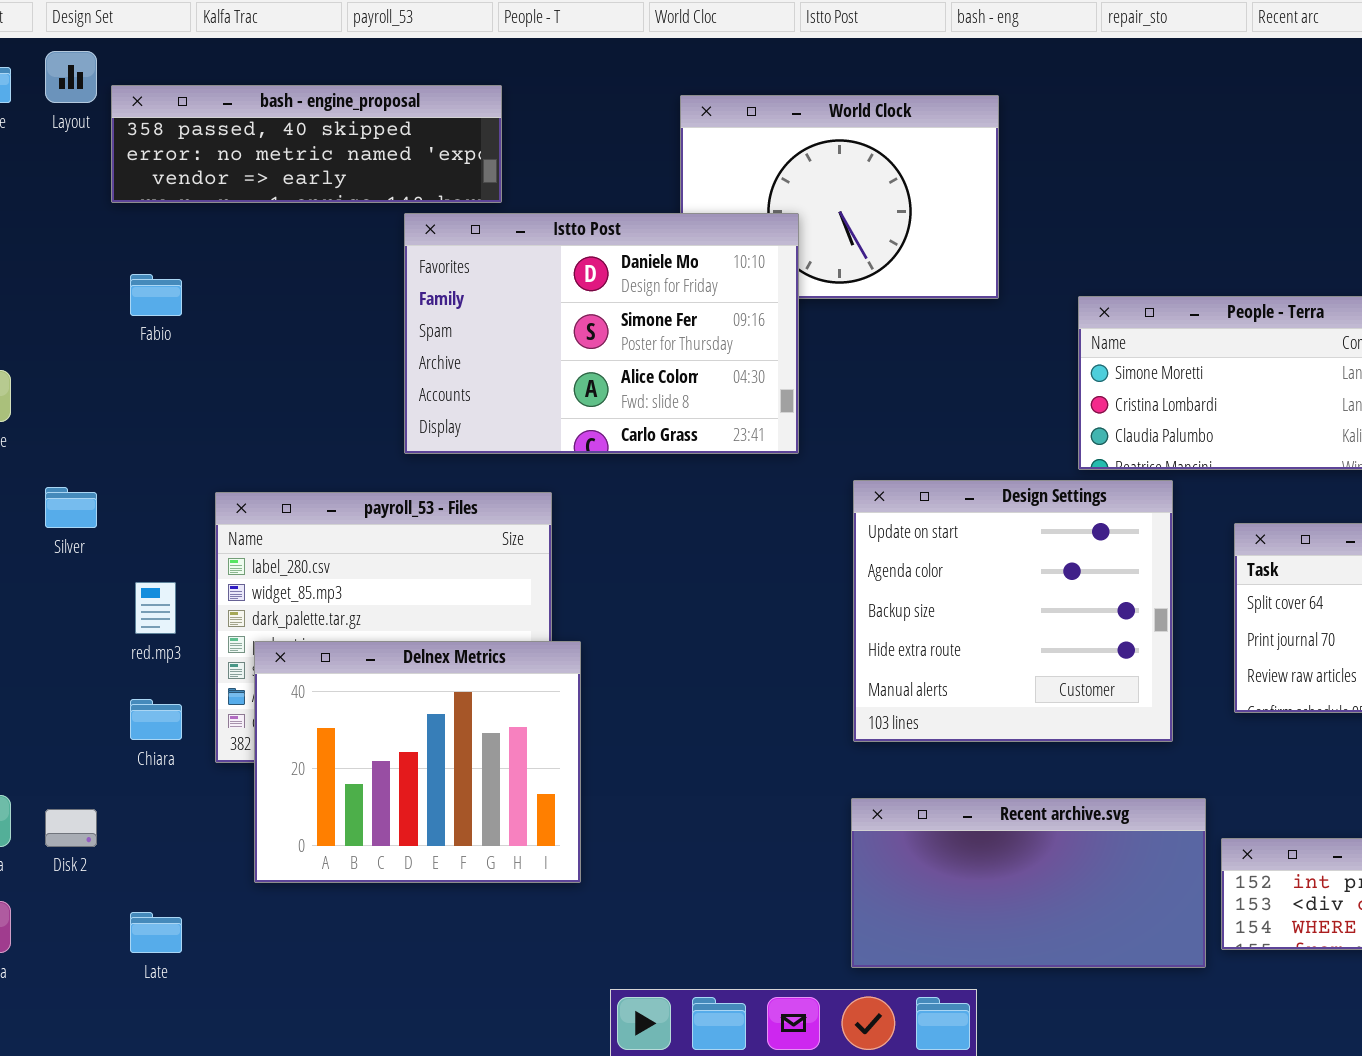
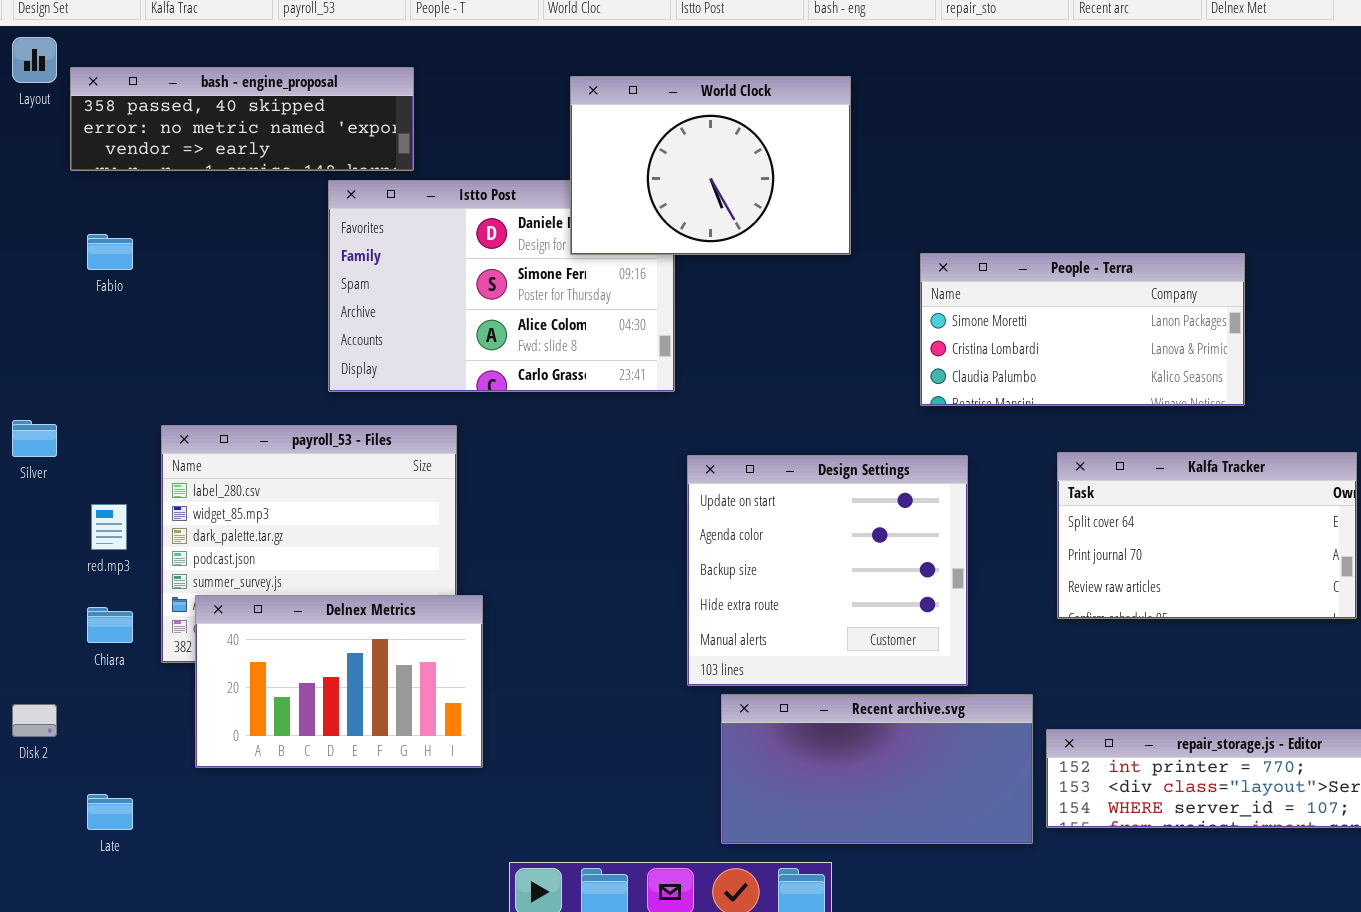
World Clock: [680,95,999,299] -> [570,76,851,255], raised
Design Settings: [853,480,1173,742] -> [687,455,968,686], moved
Delnex Metrics: [254,641,581,883] -> [195,595,483,768], resized

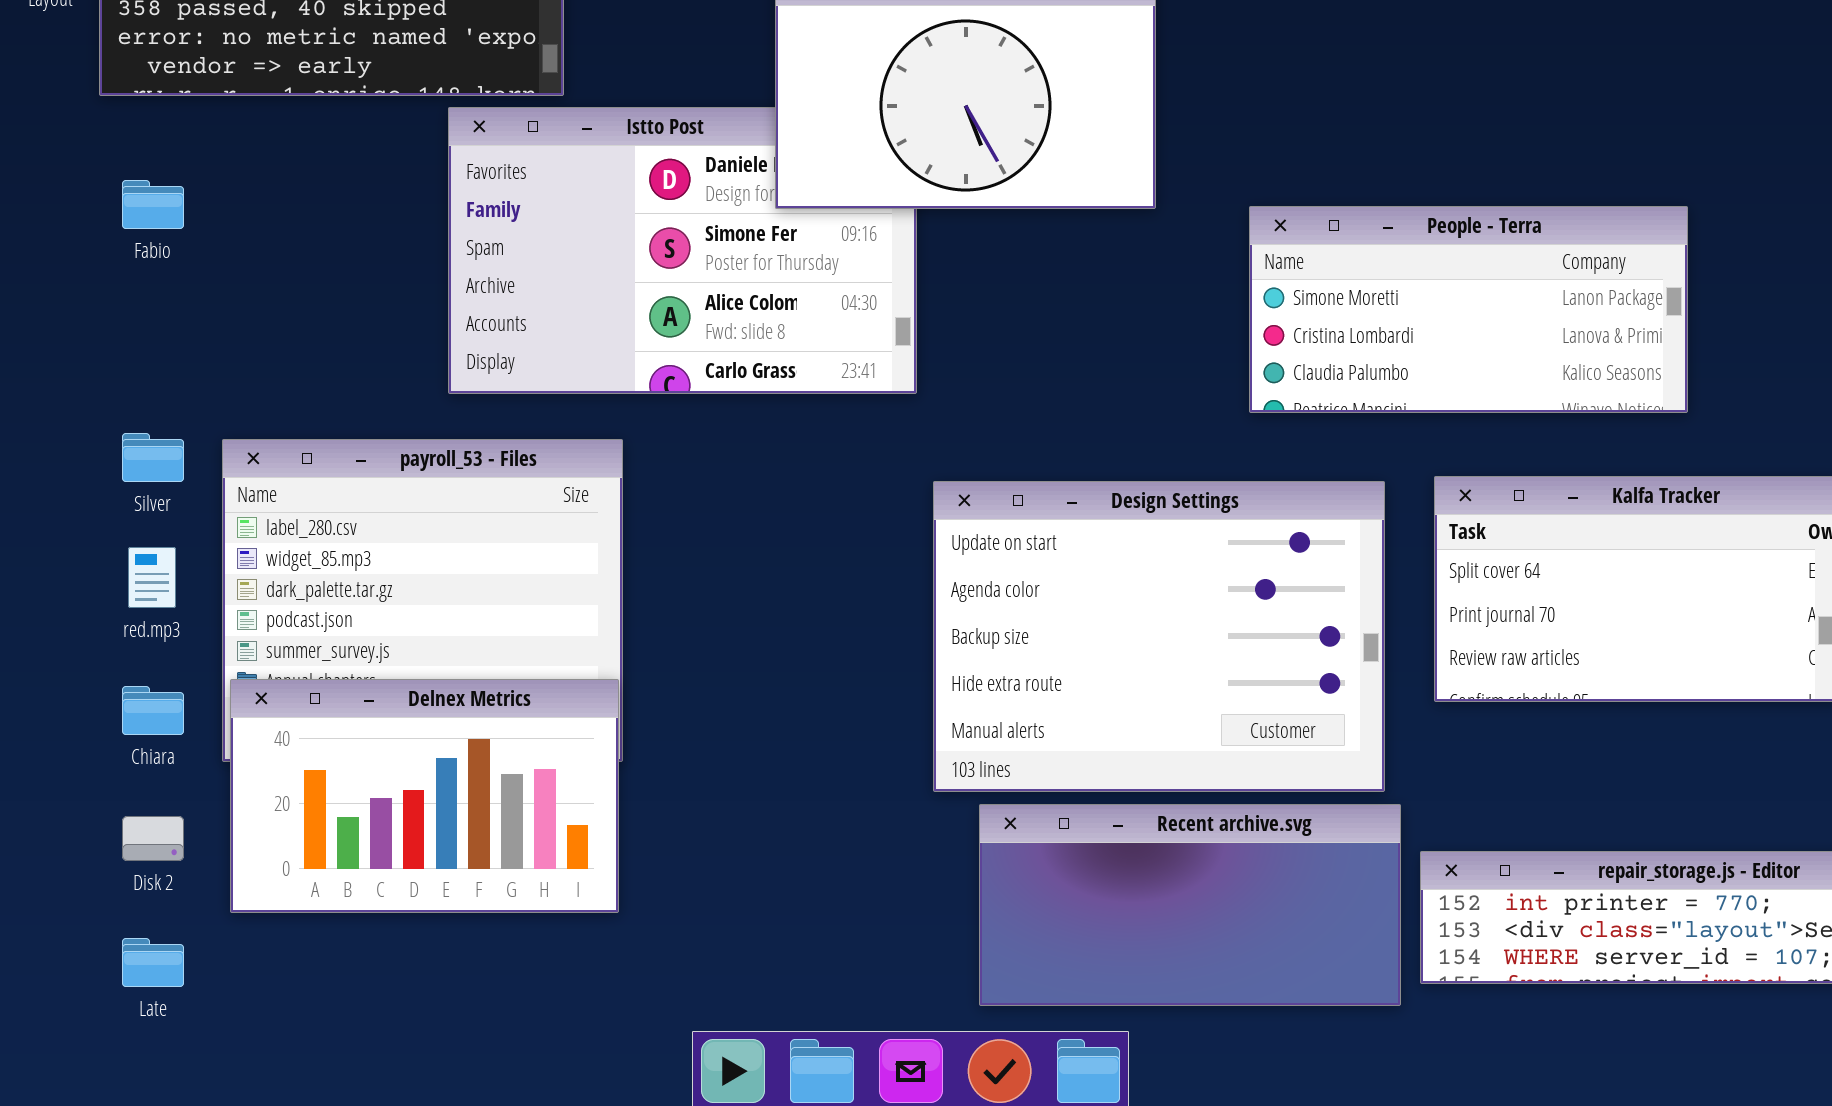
Silver: [12,420,57,457] -> [122,433,184,482], moved
Design Settings: [687,455,968,686] -> [933,481,1385,792], resized
Delnex Metrics: [195,595,483,768] -> [230,679,619,913], moved
Disk 2: [12,704,57,737] -> [122,816,184,861], moved

